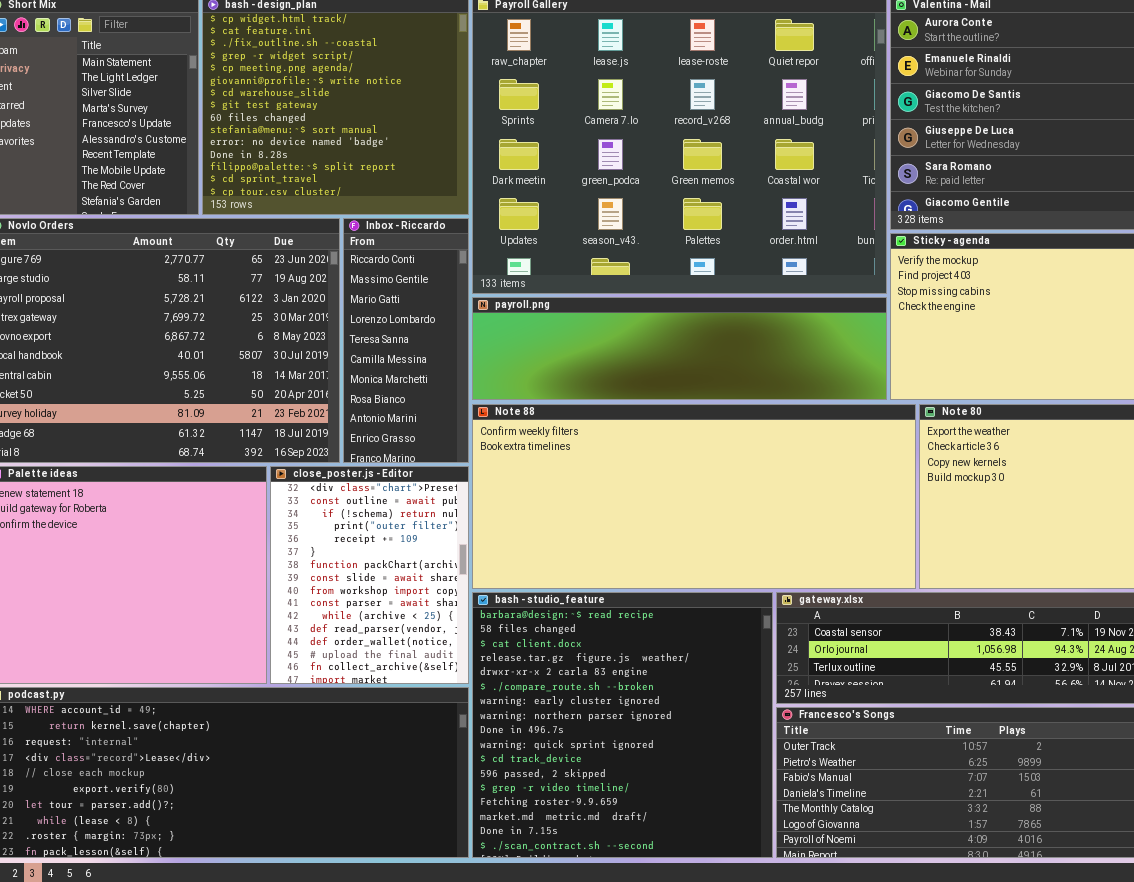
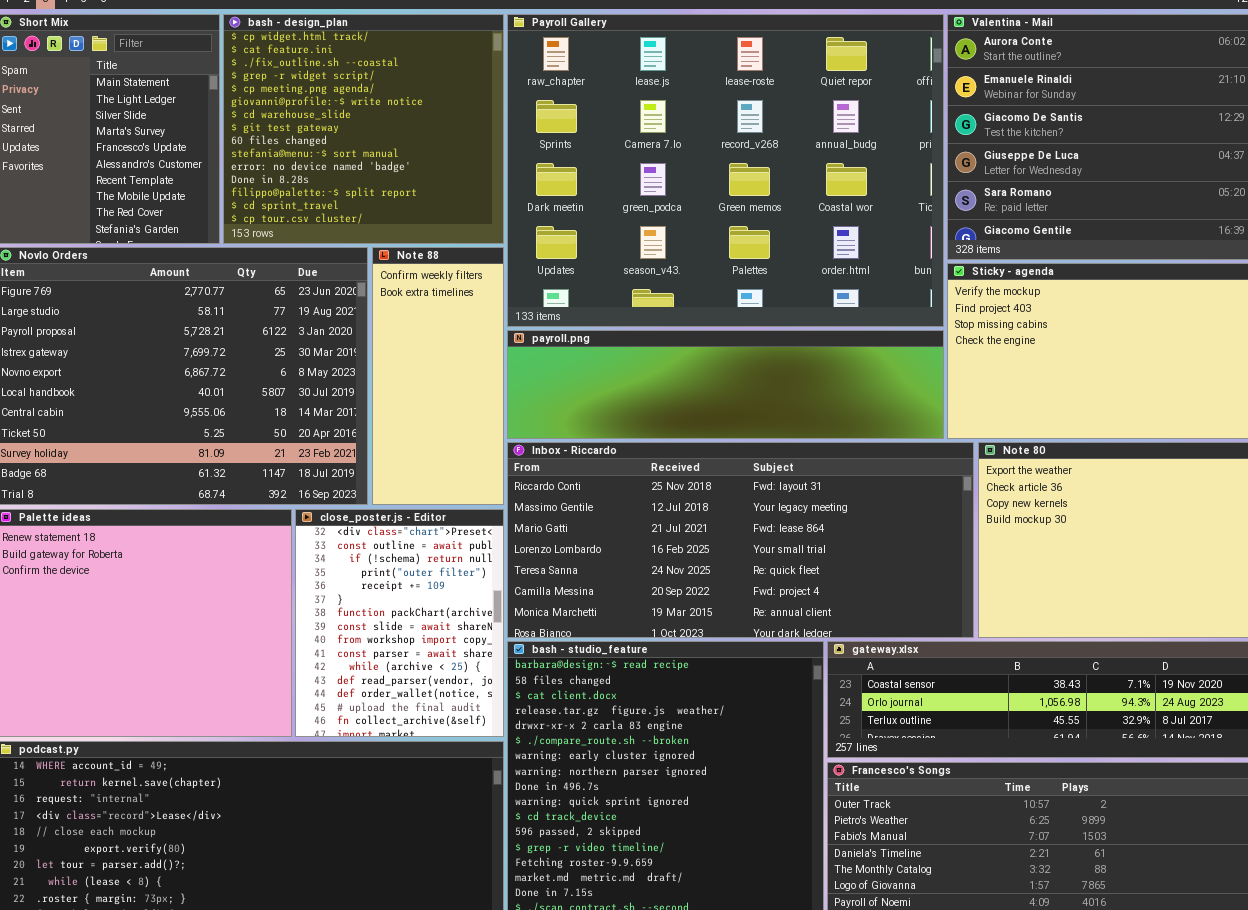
Inbox - Riccardo: [343,218,469,463] -> [507,442,974,638], moved, resized
Note 88: [472,404,916,589] -> [372,247,504,505], moved, resized

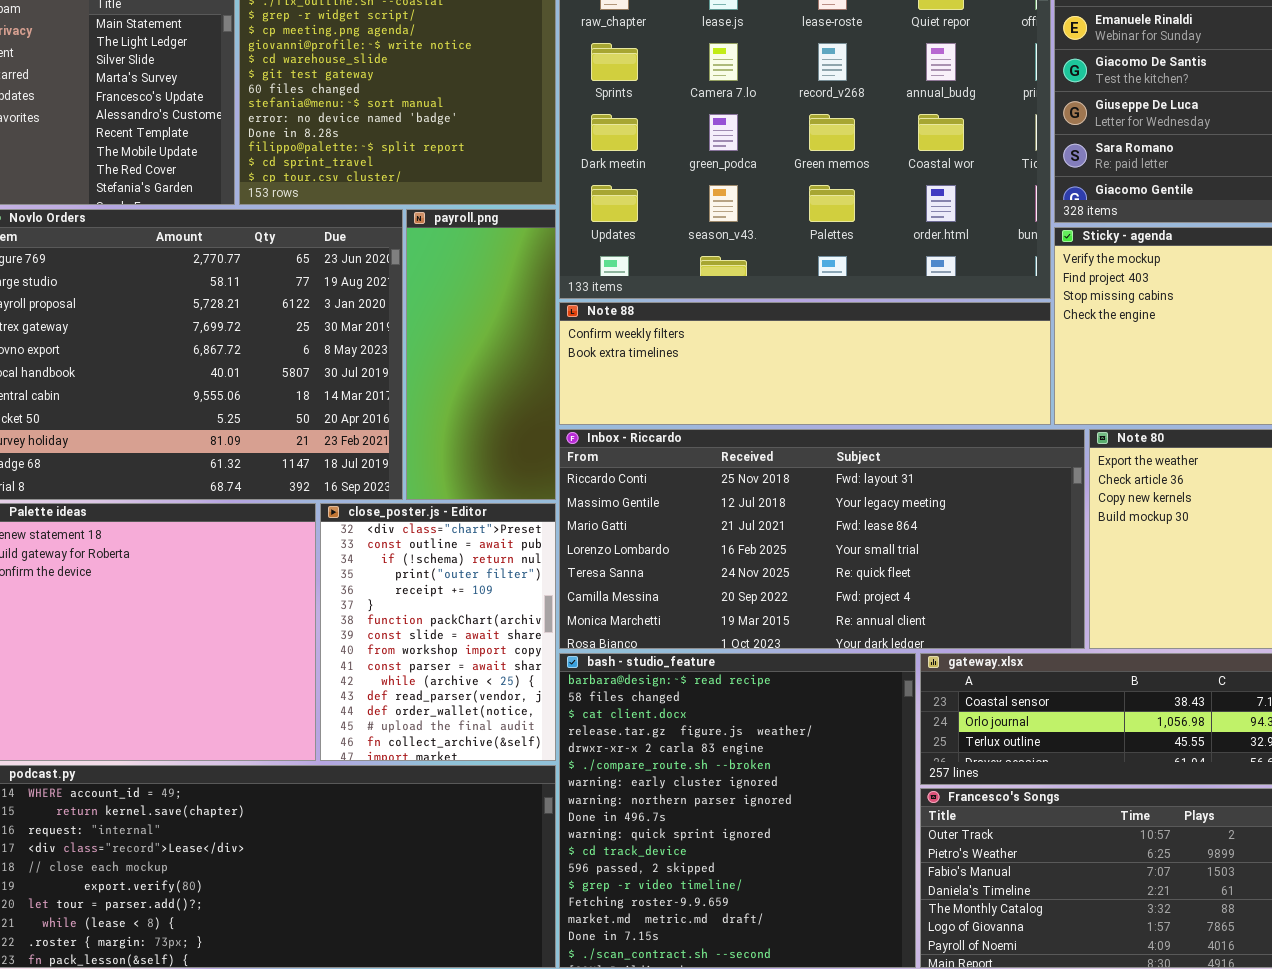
Note 88: [372,247,504,505] -> [559,302,1051,425], moved, resized
payroll.png: [507,330,944,439] -> [406,209,556,500], moved, resized

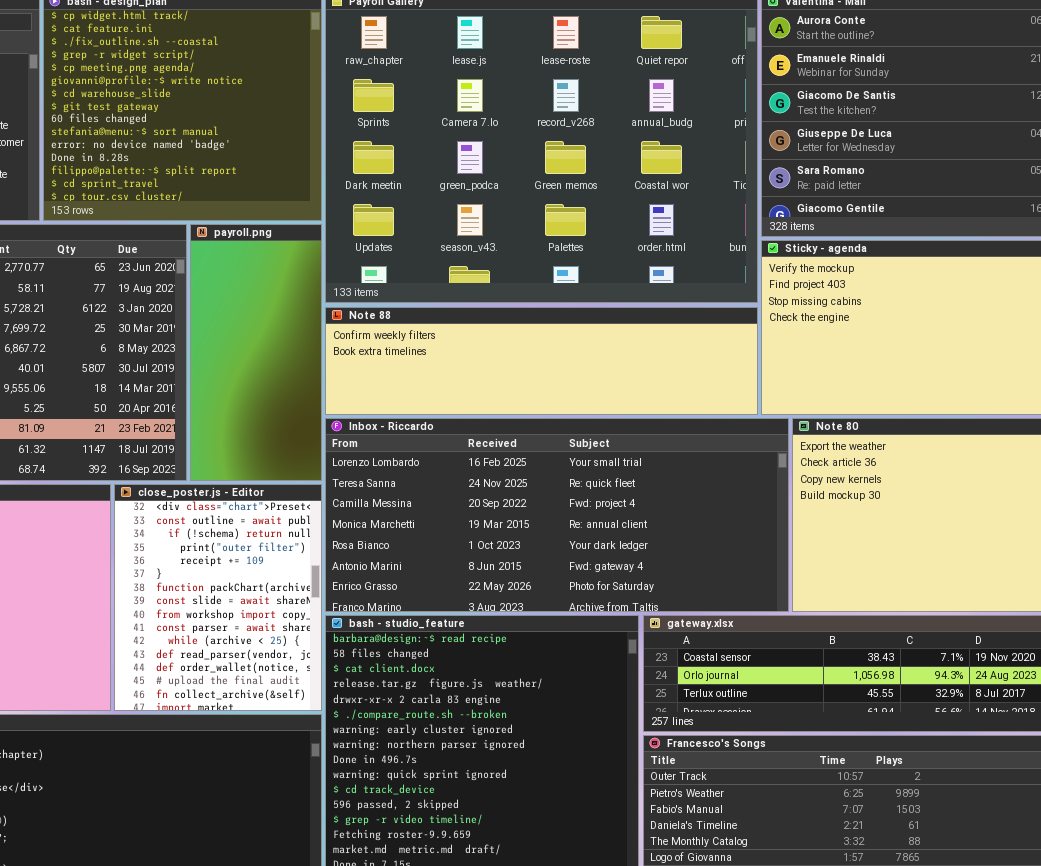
Inbox - Riccardo: [559,429,1085,649] -> [325,418,789,612], scrolled down 3 rows

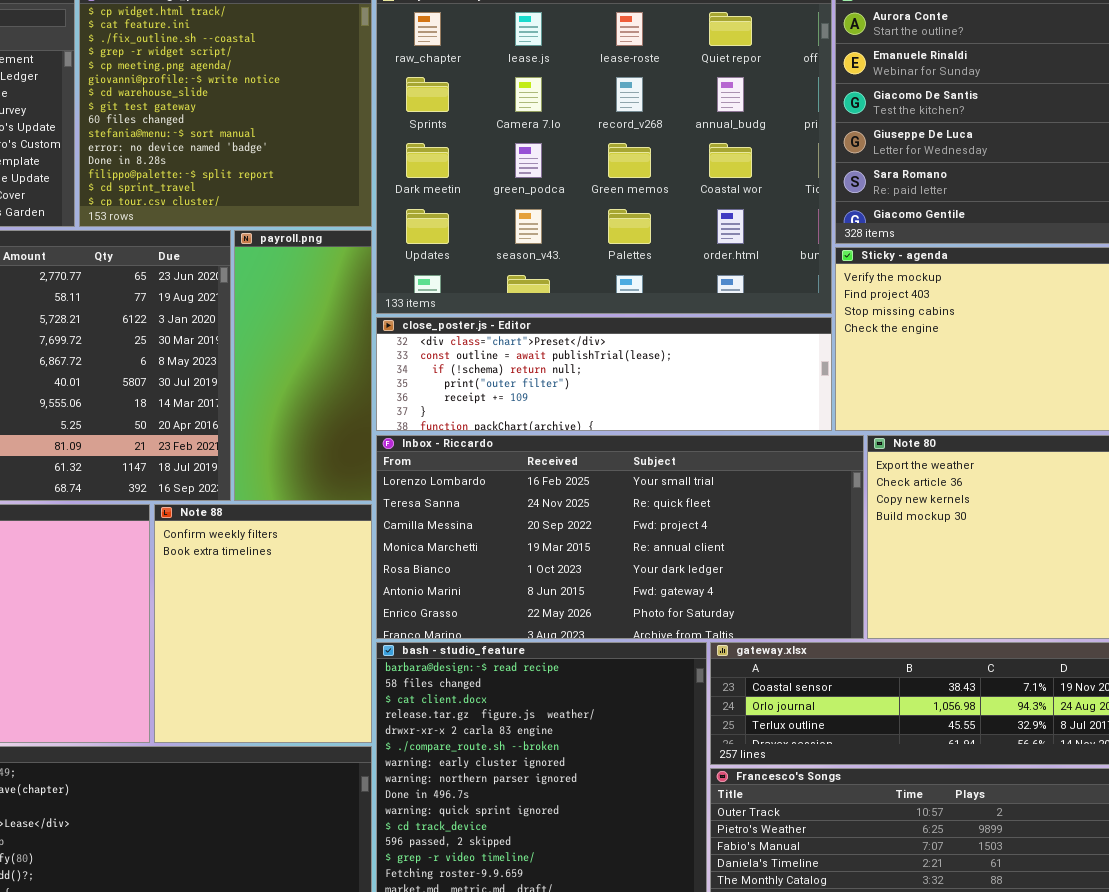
Note 88: [325,307,758,415] -> [154,504,372,743], moved, resized
close_poster.js - Editor: [114,484,322,711] -> [376,317,832,431], moved, resized

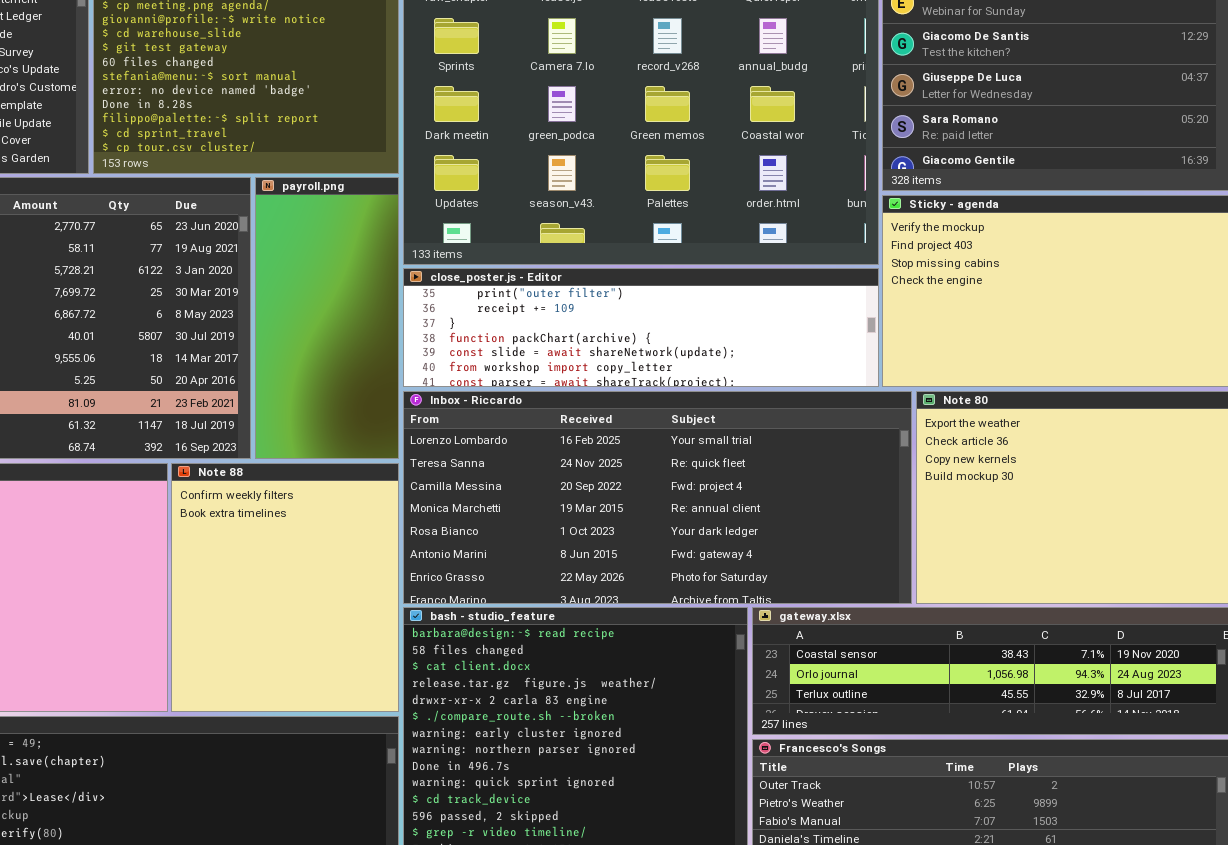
close_poster.js - Editor: [376,317,832,431] -> [403,268,879,387], scrolled down 3 rows

